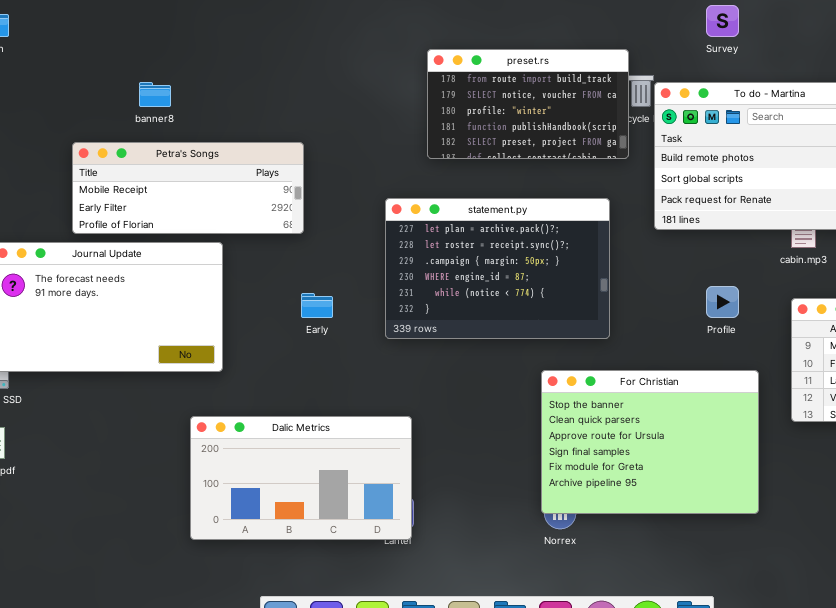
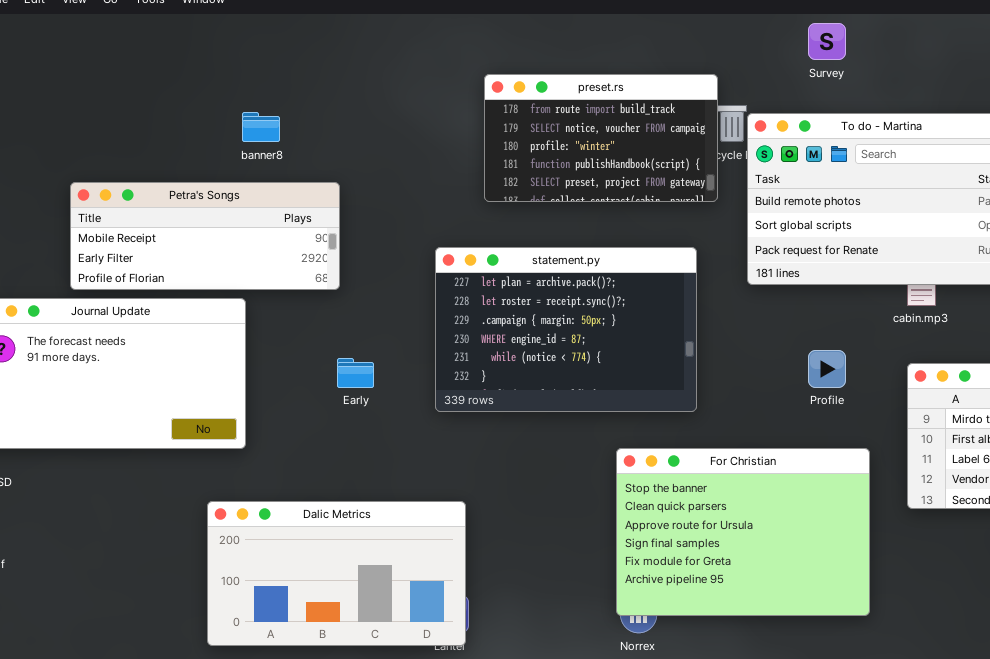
banner8: [139,82,171,107] -> [242,112,280,142], moved

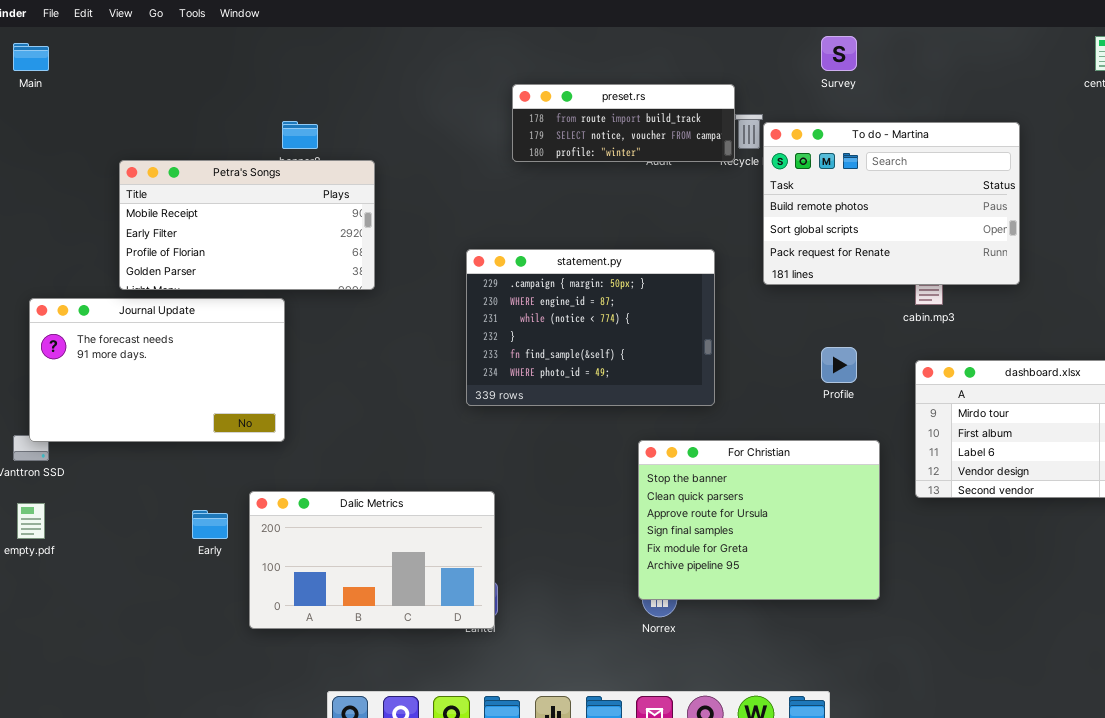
preset.rs: [484,74,718,202] -> [512,84,735,162], resized
Petra's Songs: [70,182,340,290] -> [119,160,375,290], resized
statement.py: [435,247,697,412] -> [466,249,715,406], scrolled down 2 rows
Early: [337,358,374,388] -> [192,510,228,539], moved

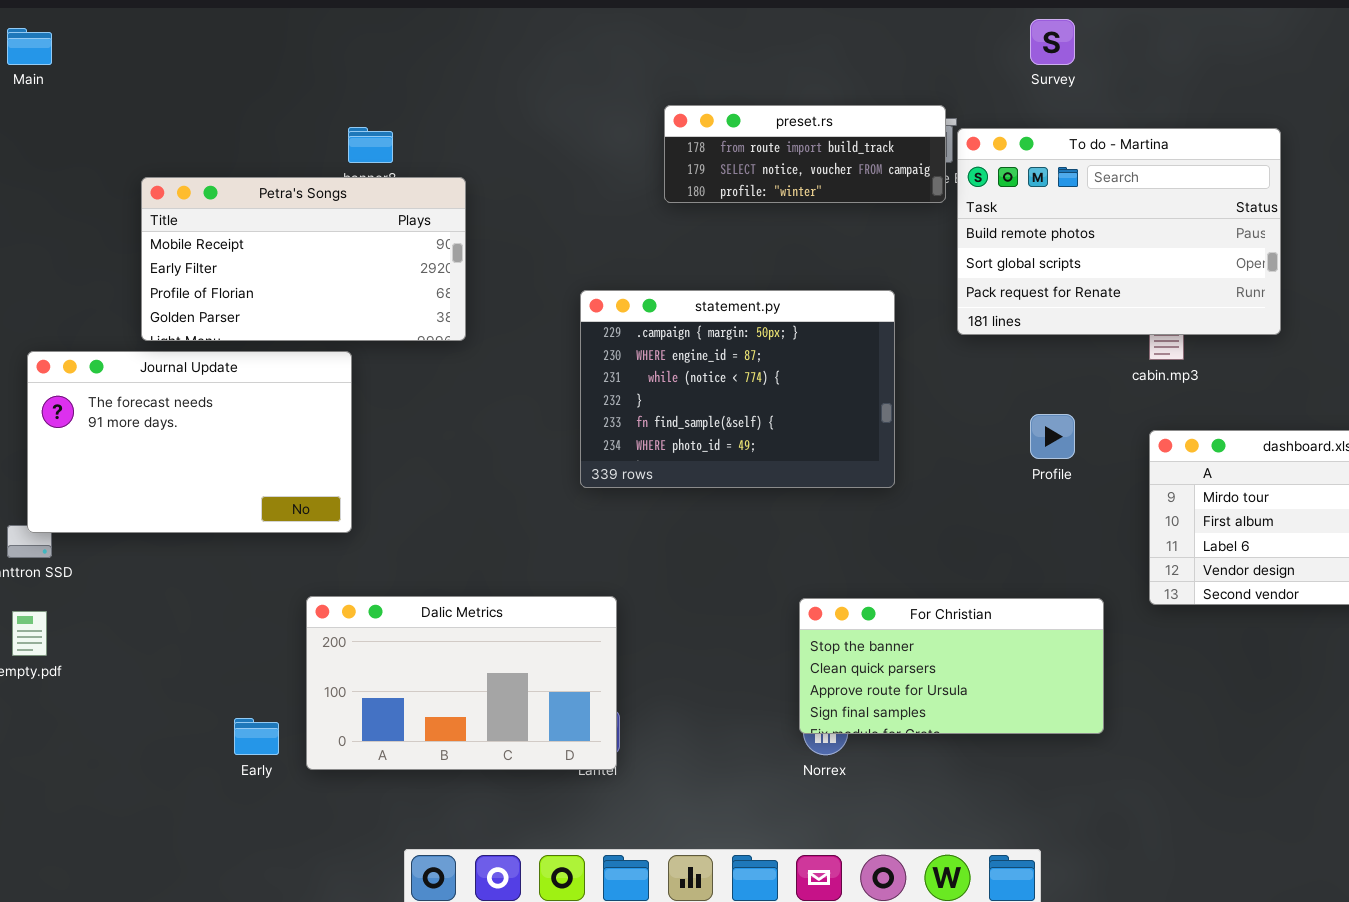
preset.rs: [512,84,735,162] -> [664,105,946,203], moved
For Christian: [638,440,880,600] -> [799,598,1104,734], resized
Early: [192,510,228,539] -> [234,718,279,755], moved

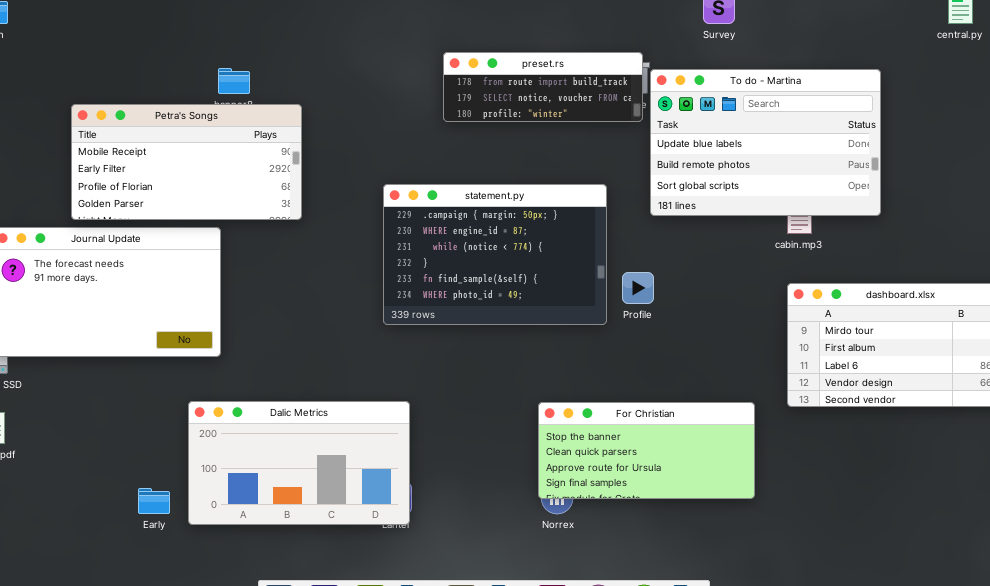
To do - Martina: [957,128,1281,335] -> [650,69,881,216], scrolled up 1 row
Profile: [1030,414,1075,459] -> [622,272,654,304], moved

